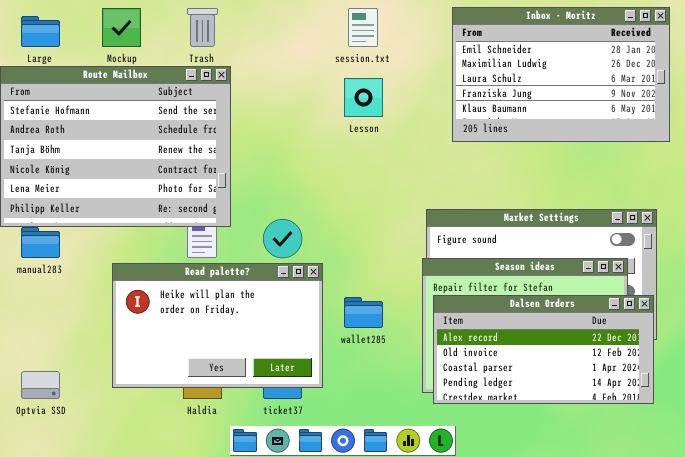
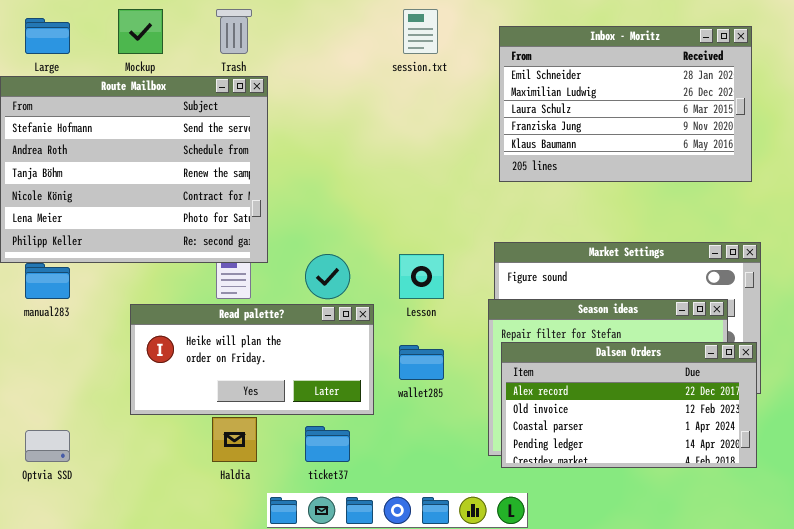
Inbox - Moritz: [452,7,670,142] -> [499,26,752,182], moved
Lesson: [344,78,383,117] -> [399,254,444,299], moved
Read palette?: [112,263,323,388] -> [130,304,374,415], resized

